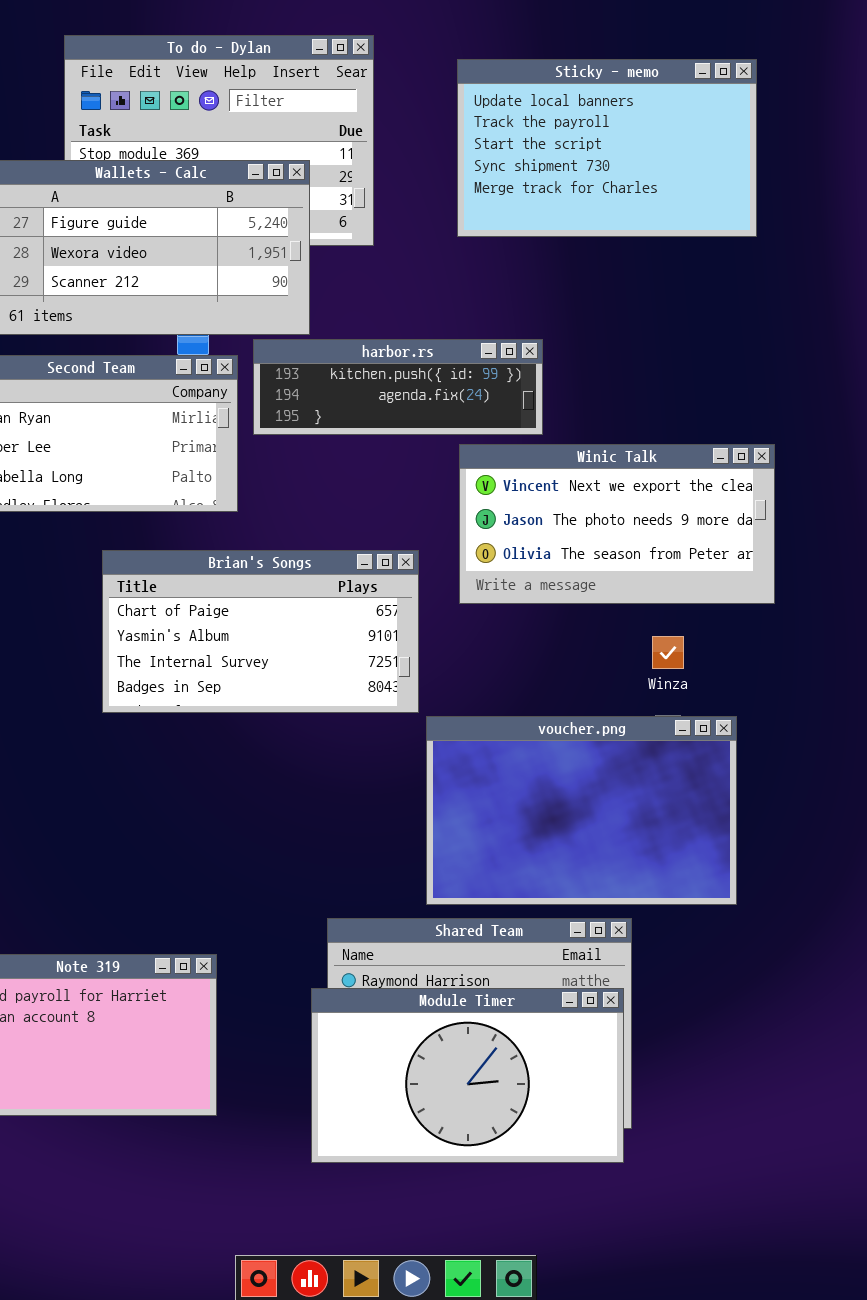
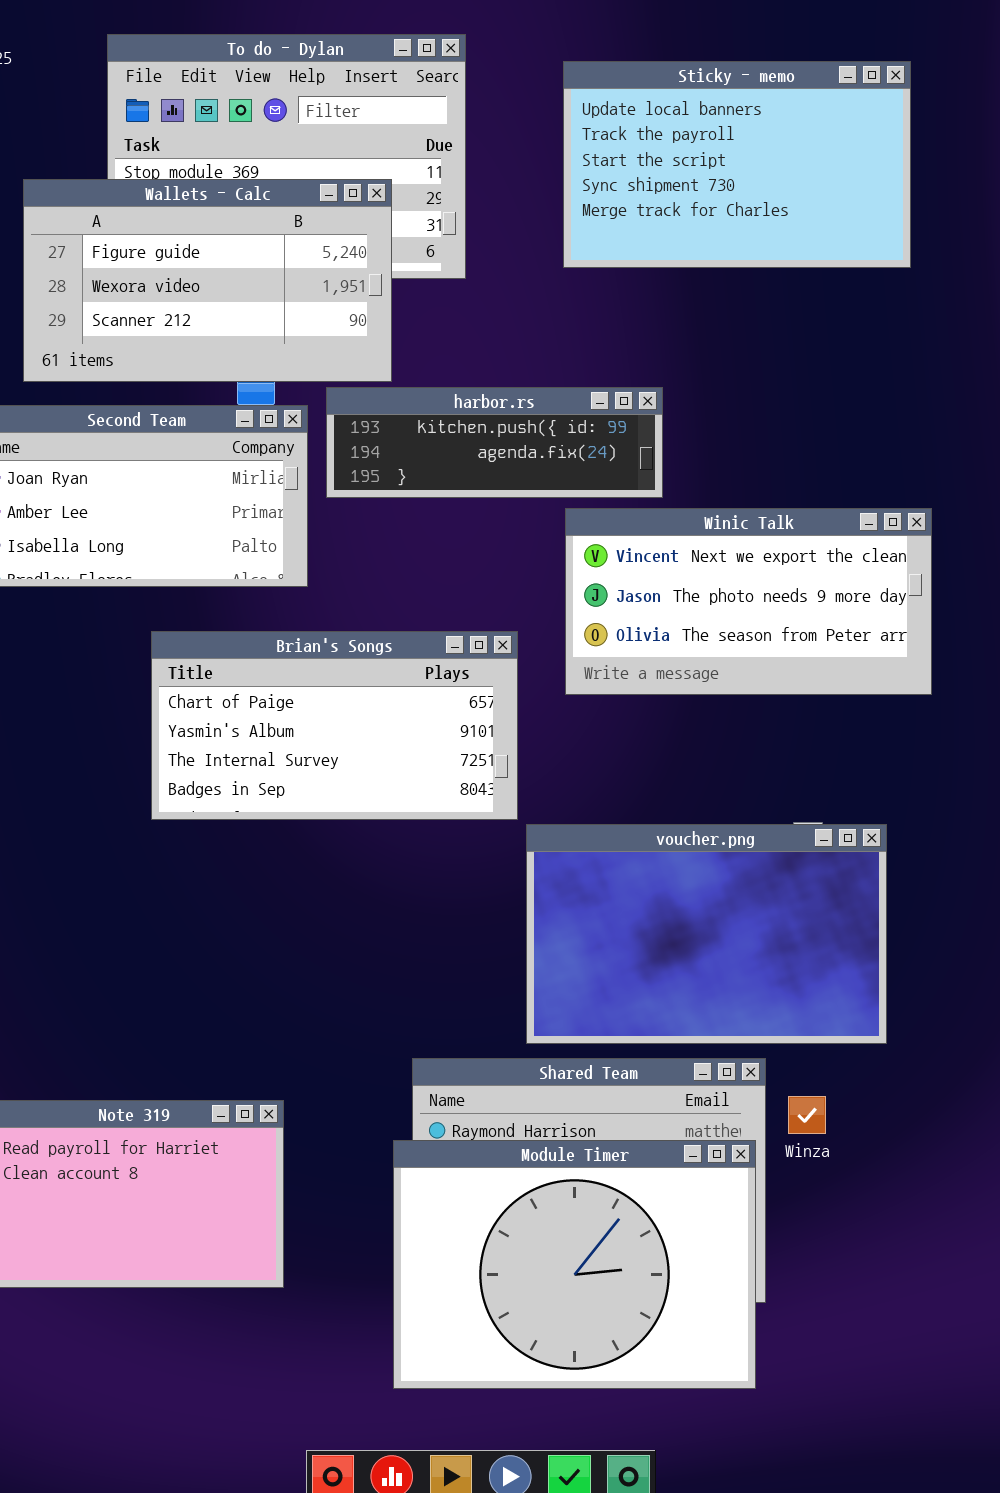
Winza: [652,636,684,669] -> [788,1096,826,1134], moved
Module Timer: [311,988,624,1163] -> [393,1140,756,1389], resized

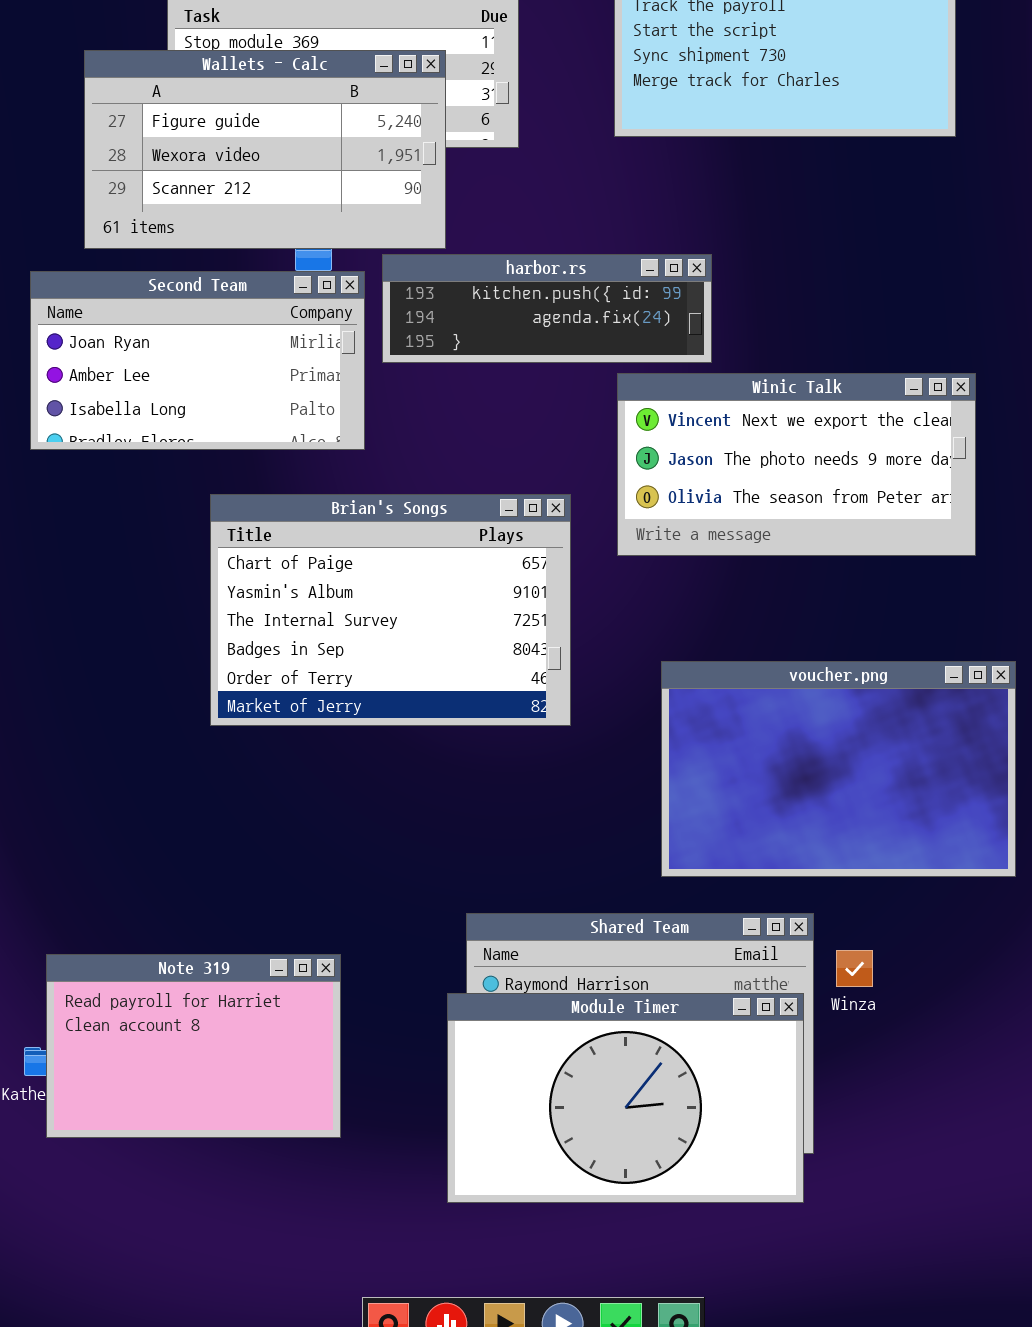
Brian's Songs: [151,631,518,820] -> [210,494,571,726], resized
voucher.png: [526,824,887,1044] -> [661,661,1016,877], moved
Module Timer: [393,1140,756,1389] -> [447,993,804,1203], resized

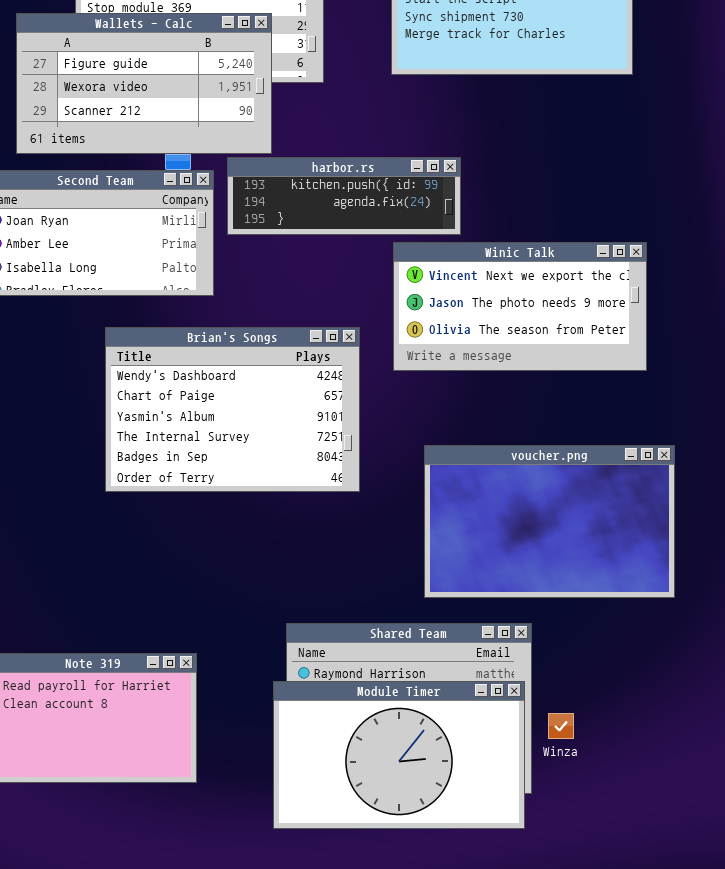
Brian's Songs: [210,494,571,726] -> [105,327,360,492], scrolled up 1 row
Winza: [836,950,873,987] -> [548,713,574,739], moved

